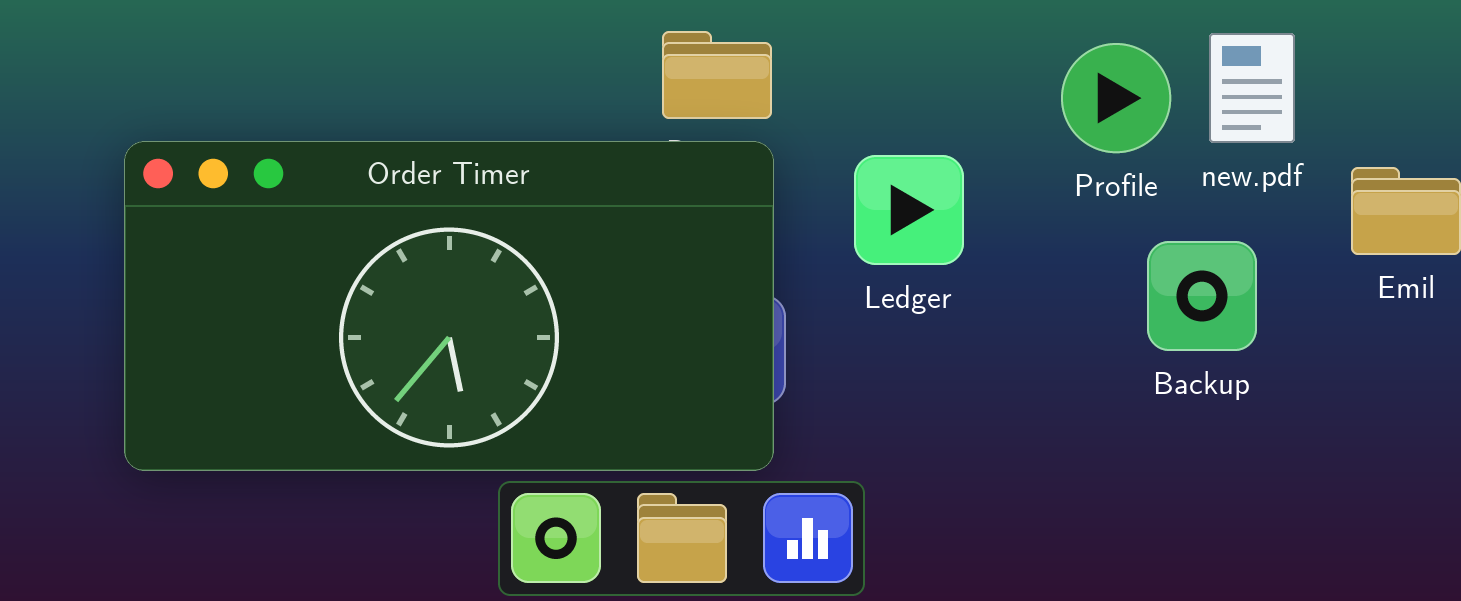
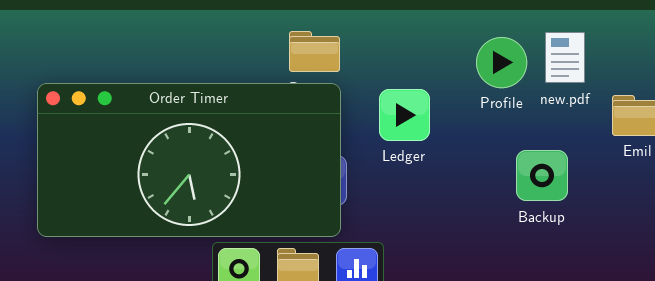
Backup: [1147,241,1257,351] -> [516,150,568,201], moved

